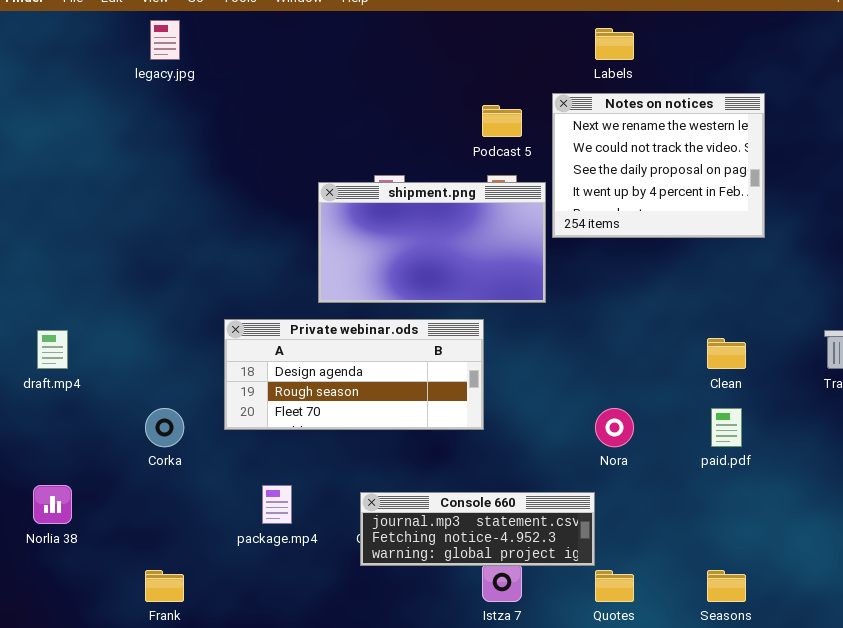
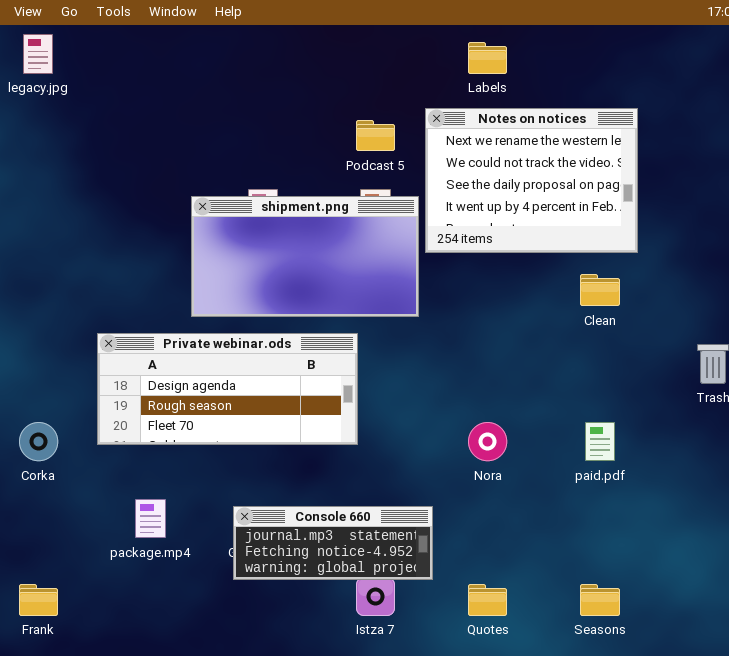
Clean: [707,338,746,369] -> [580,274,620,306], moved
Console 660: [360,492,595,566] -> [233,506,433,580], resized

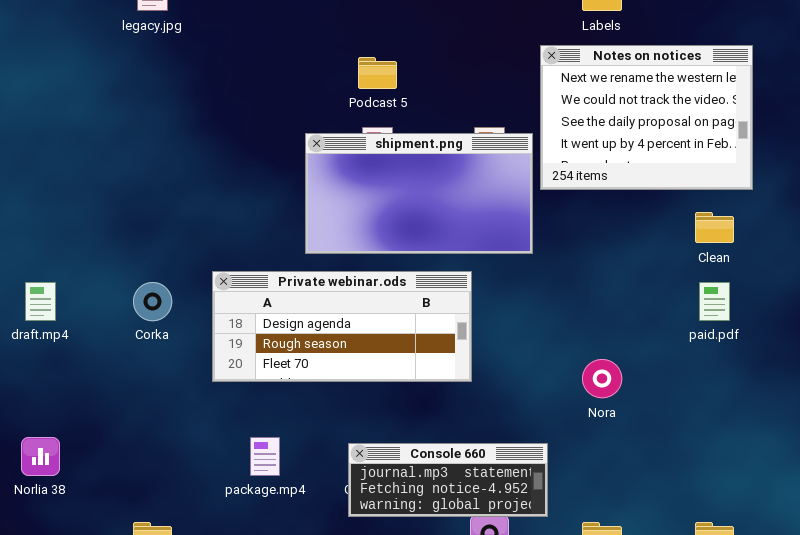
Podcast 5: [356,120,395,151] -> [358,57,397,89], moved
Corka: [19,422,58,461] -> [133,282,172,321], moved
paid.pdf: [585,422,615,461] -> [699,282,730,321], moved

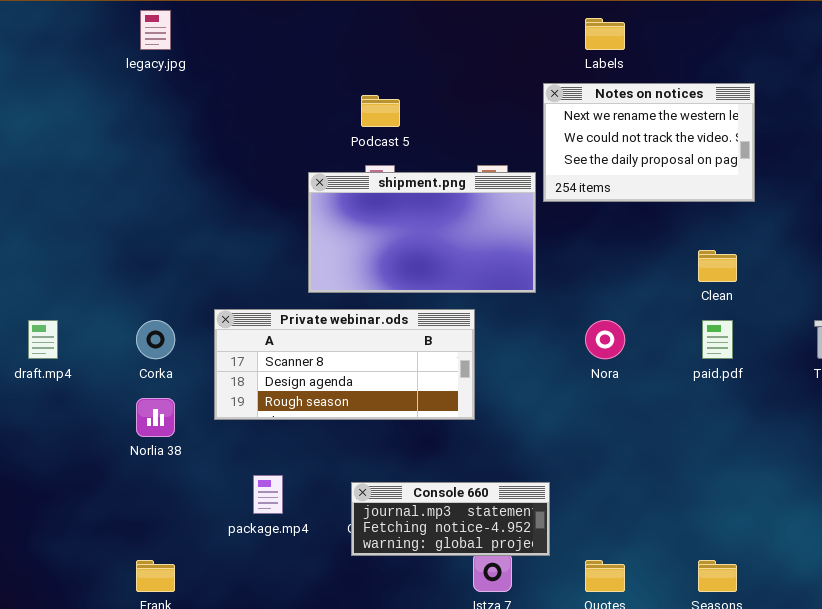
Notes on notices: [540,45,753,190] -> [543,83,755,202], resized
Private webinar.ods: [212,271,472,382] -> [214,309,475,420], scrolled up 1 row
Nora: [582,359,622,398] -> [585,320,625,359], moved
Norlia 38: [21,437,60,476] -> [136,398,175,437], moved

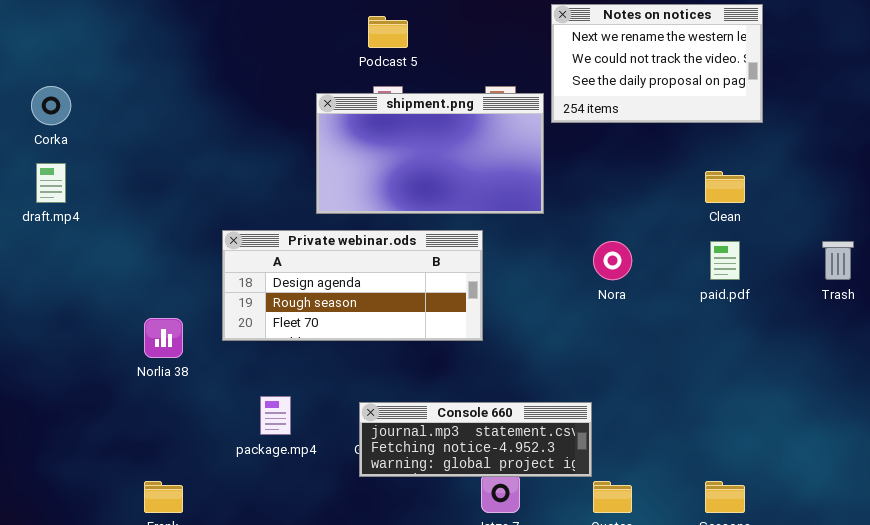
Private webinar.ods: [214,309,475,420] -> [222,230,483,341], scrolled down 1 row
draft.mp4: [28,320,58,359] -> [36,163,66,203], moved
Corka: [136,320,175,359] -> [31,86,71,125], moved
Console 660: [351,482,550,556] -> [359,402,592,477], resized

